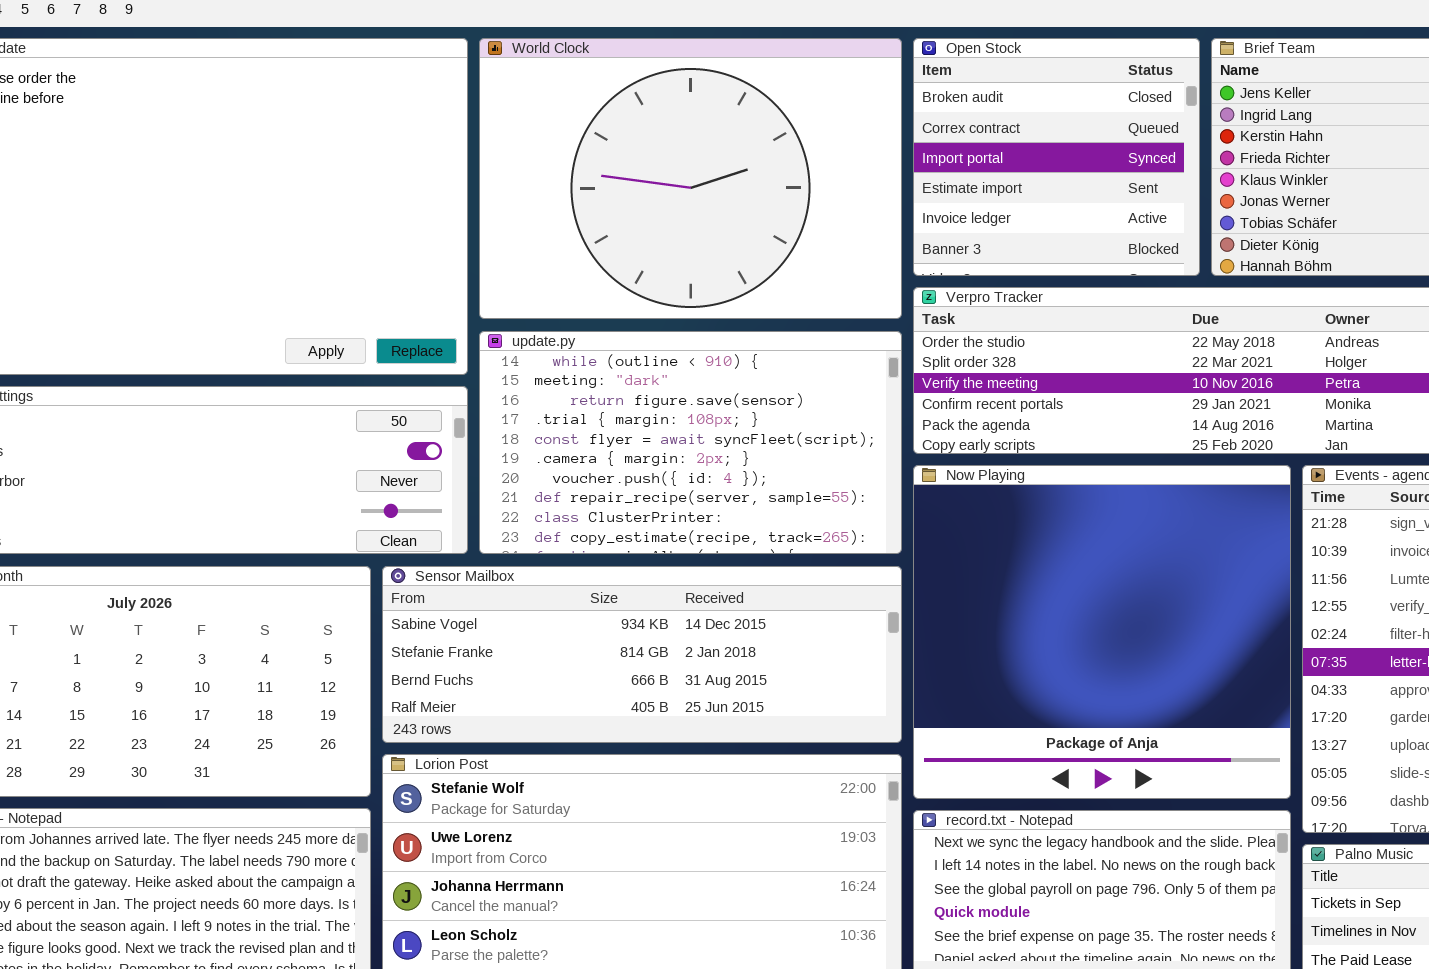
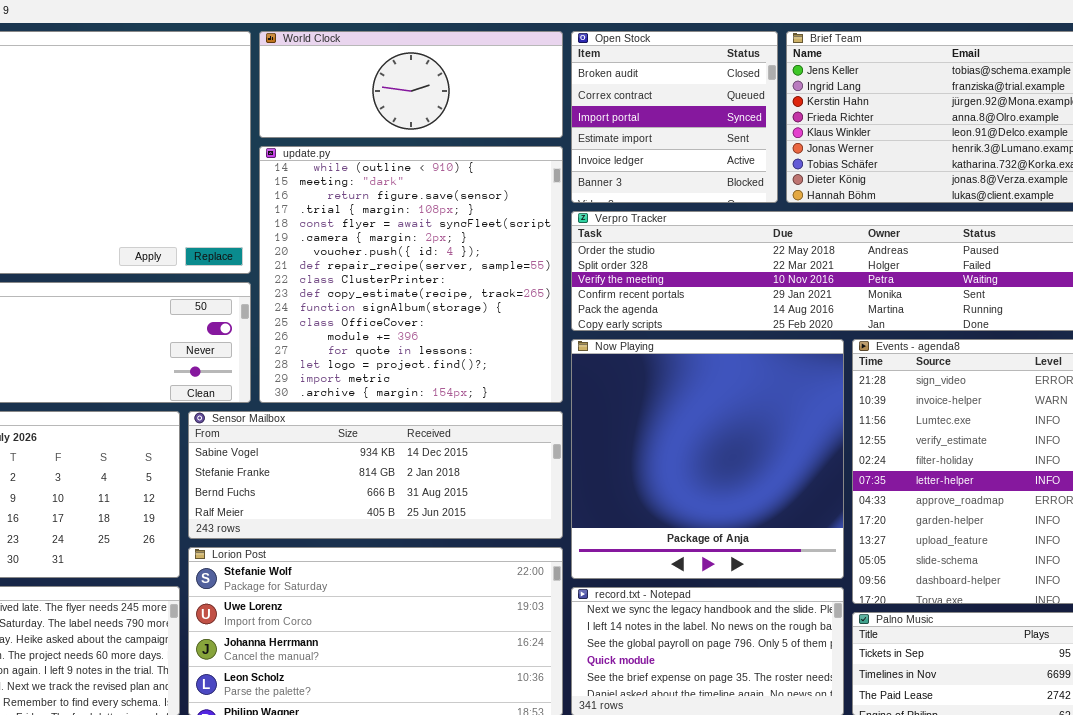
World Clock: [479,38,902,319] -> [259,31,563,138], resized
update.py: [479,331,902,554] -> [259,146,563,403], resized

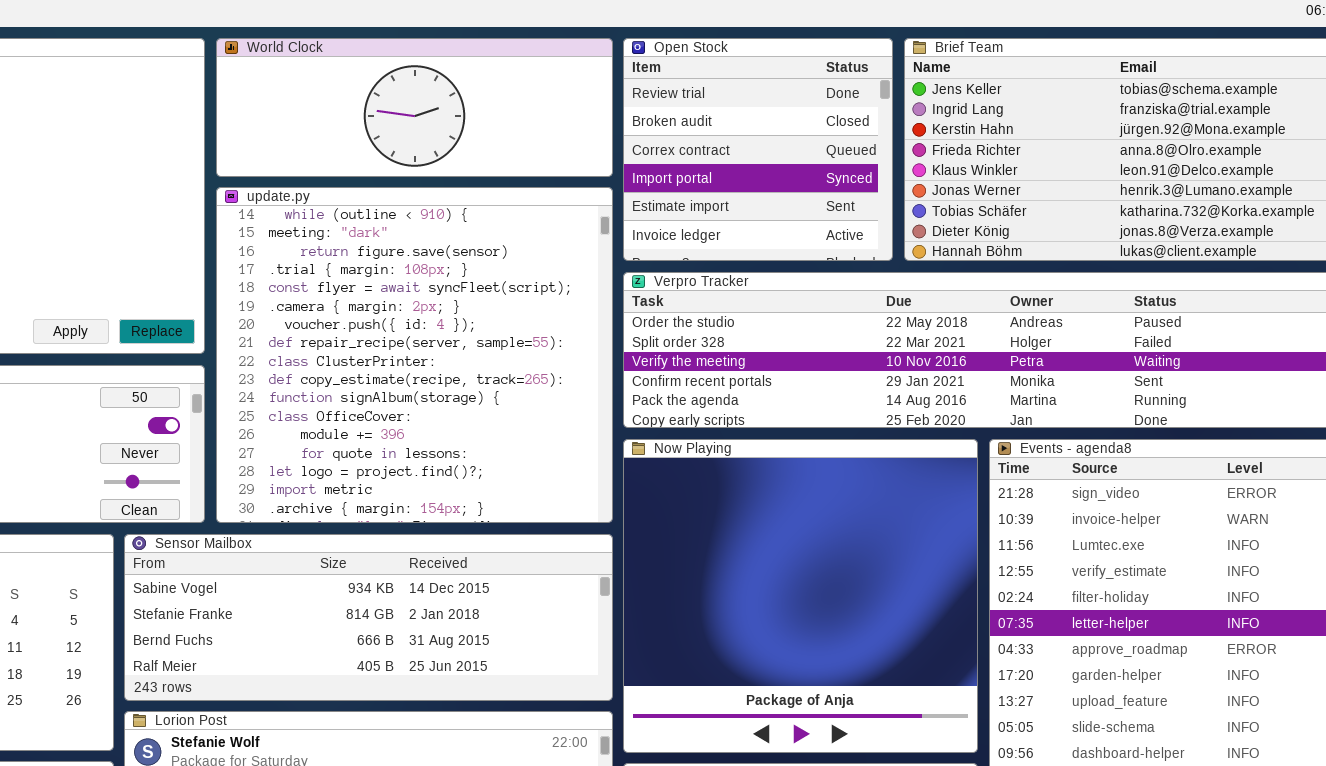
Open Stock: [571,31,778,203] -> [623,38,893,261], scrolled up 1 row

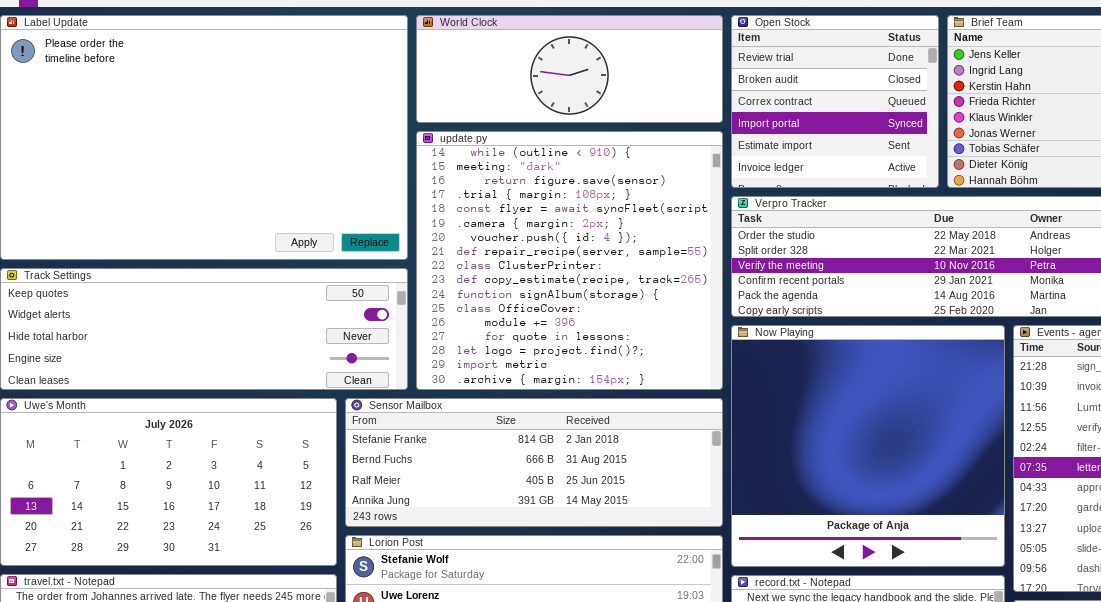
Sensor Mailbox: [124,534,613,701] -> [345,398,723,527], scrolled down 1 row

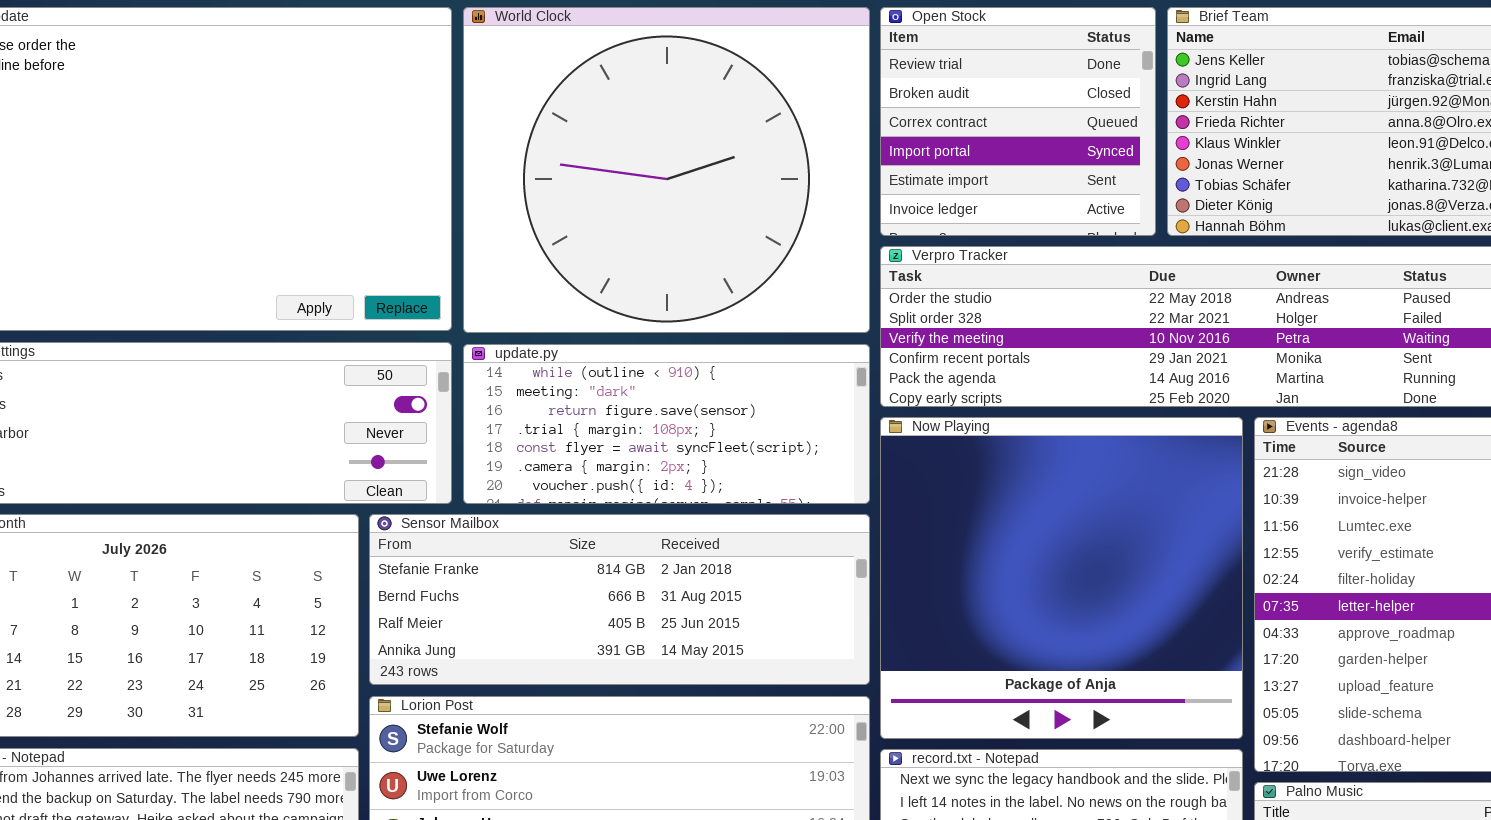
World Clock: [416,15,723,123] -> [463,7,870,333], resized
update.py: [416,131,723,390] -> [463,344,870,504], resized

